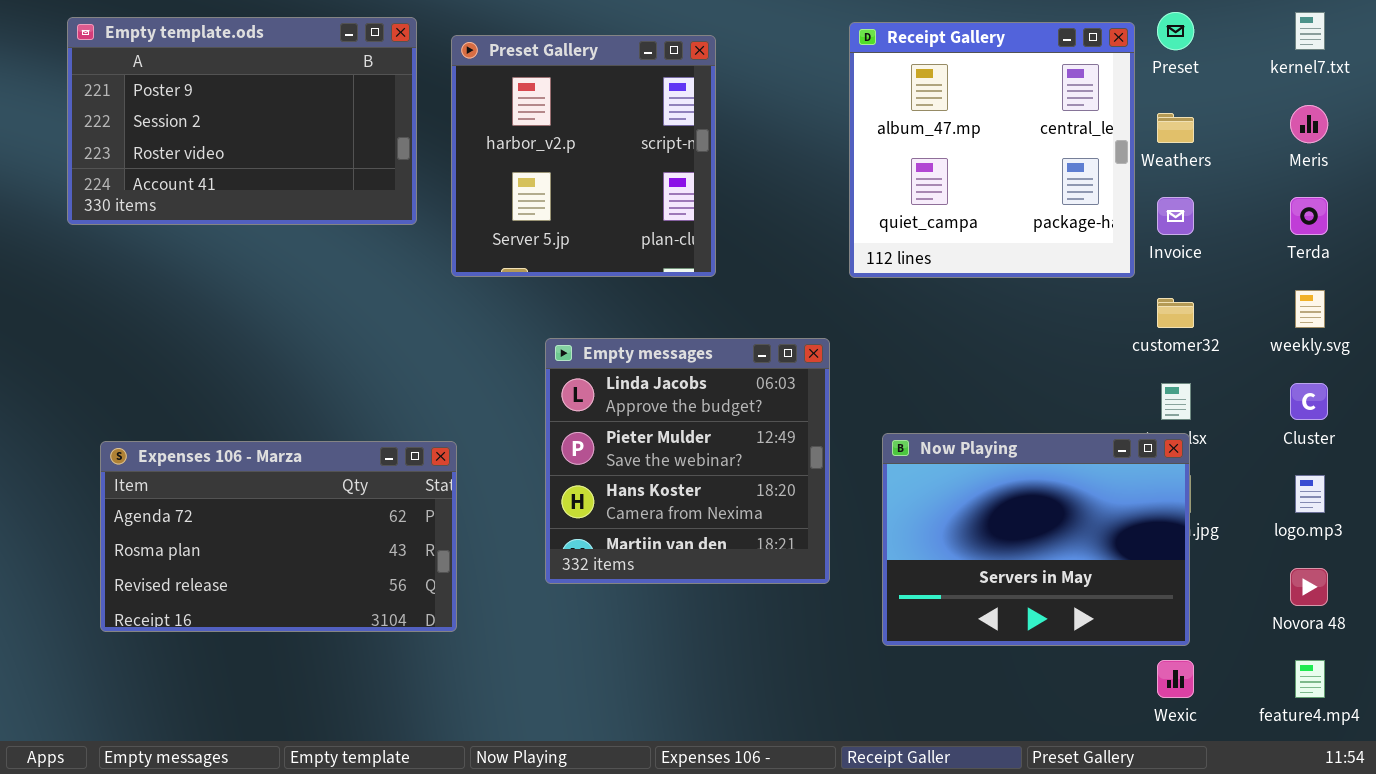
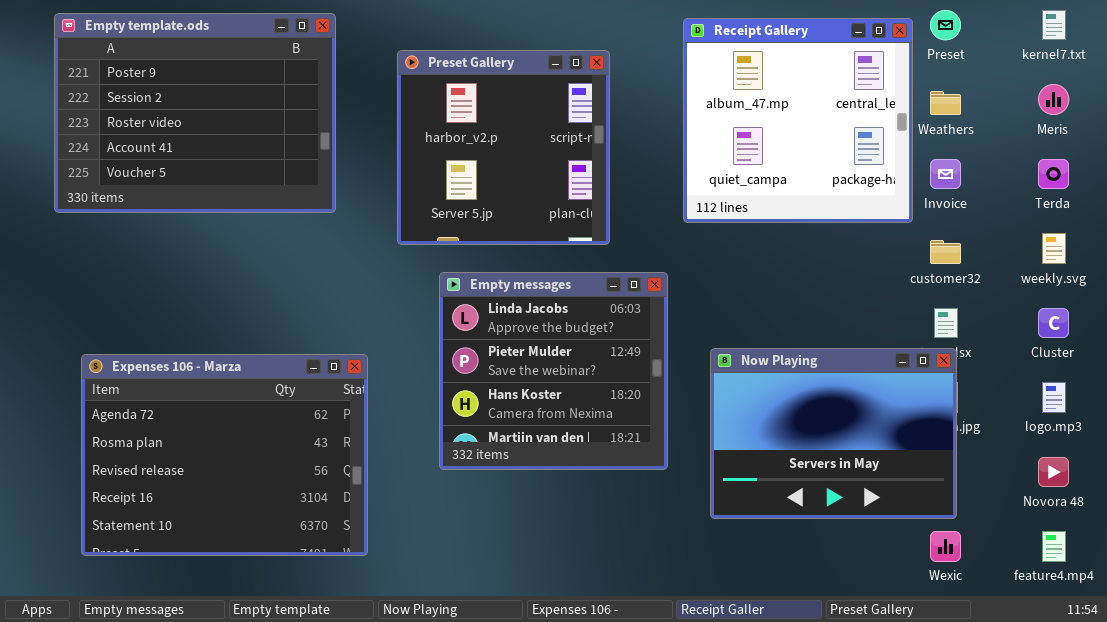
Empty template.ods: [67,17,417,225] -> [54,13,336,213], resized
Preset Gallery: [451,35,716,277] -> [397,50,610,245], moved
Expenses 106 - Marza: [100,441,457,632] -> [81,354,368,556], resized

